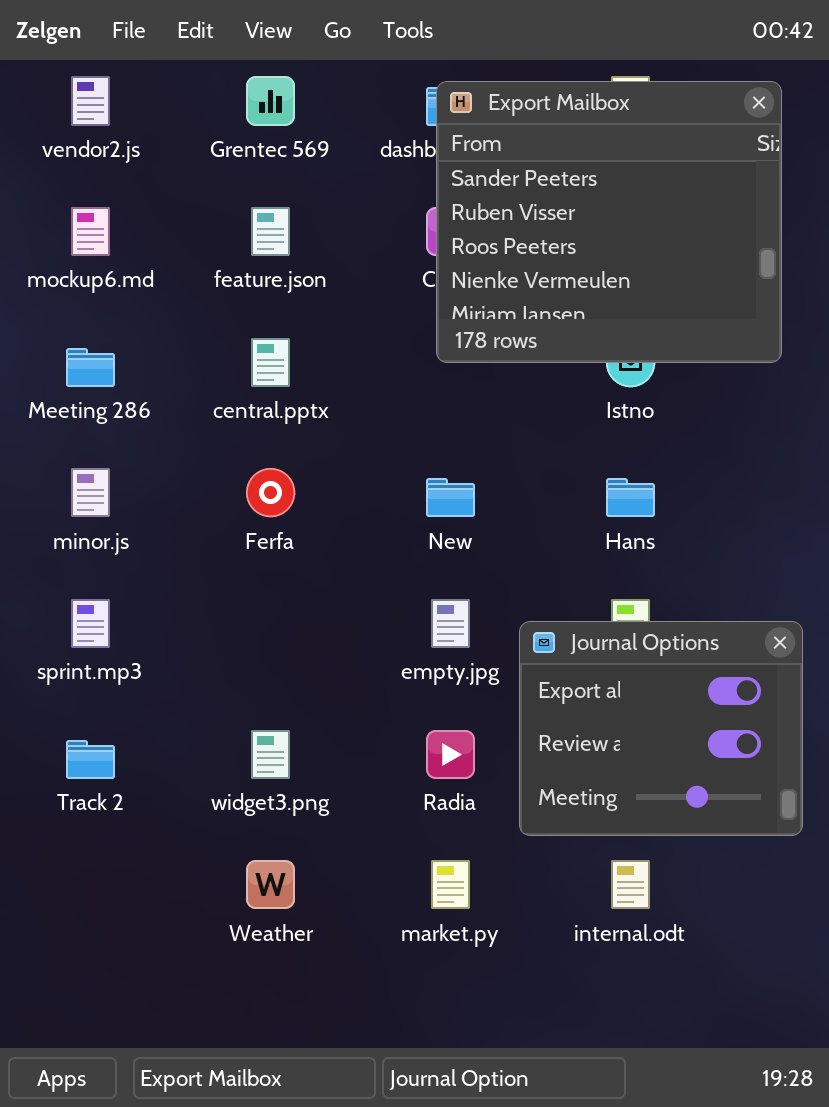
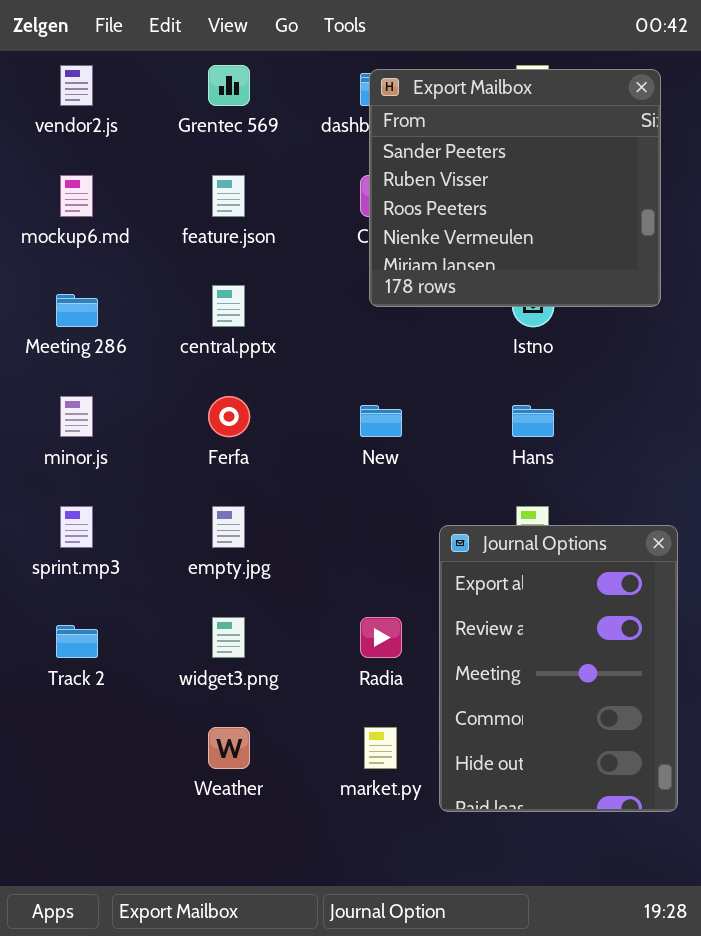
empty.jpg: [431,599,470,648] -> [212,506,245,548], moved
Journal Options: [519,621,803,836] -> [439,525,678,812], resized

